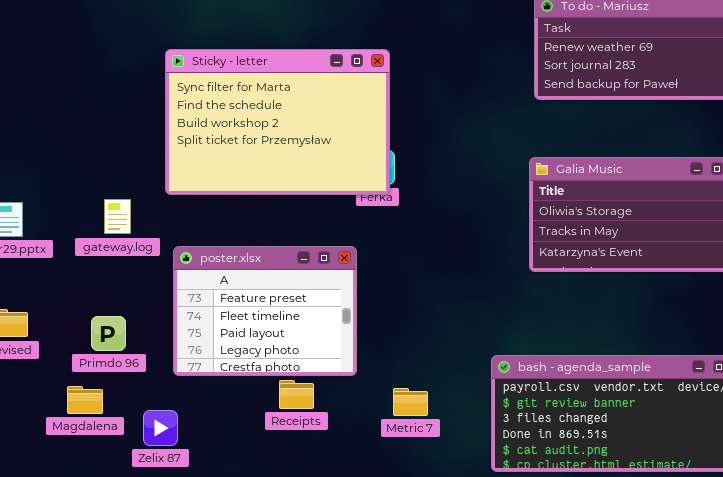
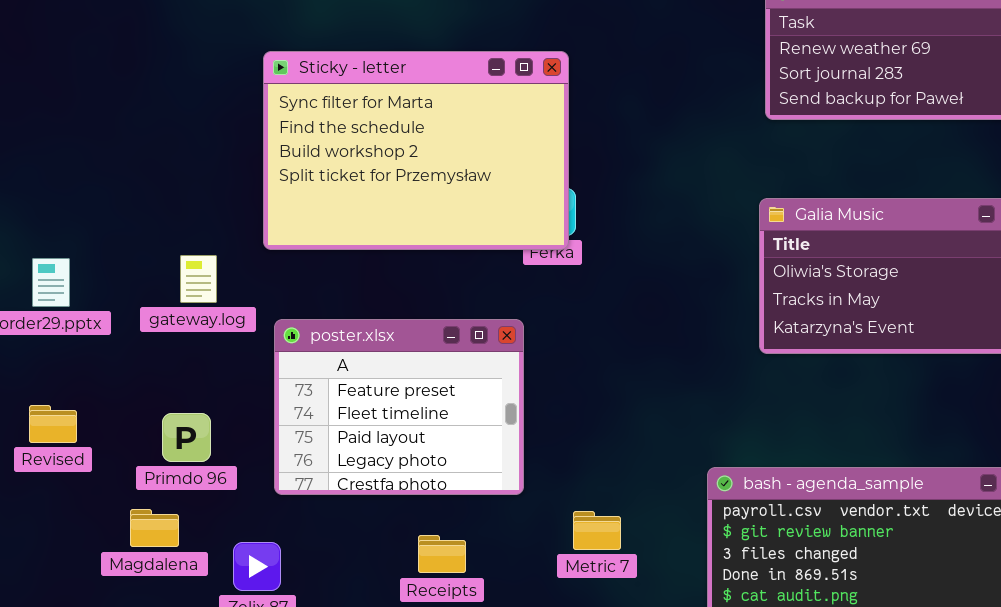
Receipts: [279,380,314,409] -> [418,535,466,573], moved

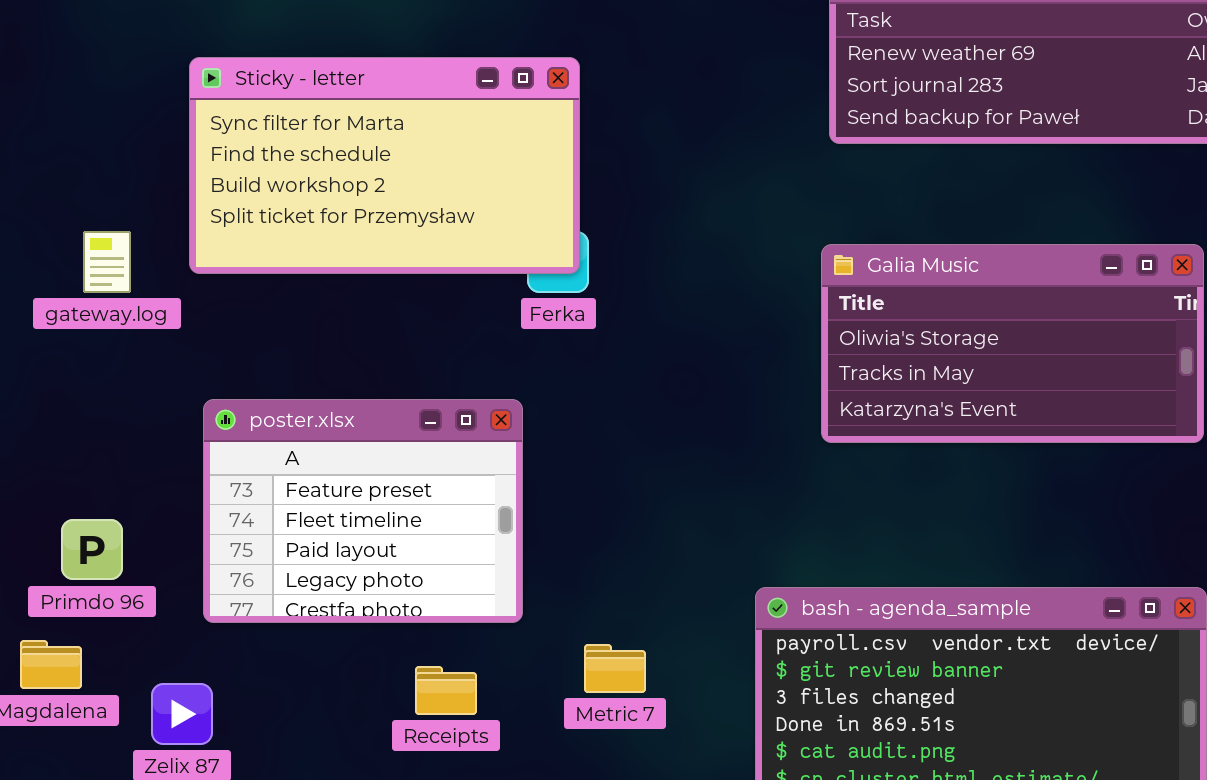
Sticky - letter: [263,51,569,250] -> [189,57,580,274], resized
gateway.log: [180,255,217,303] -> [83,231,131,293], moved
Receipts: [418,535,466,573] -> [415,666,477,715], moved

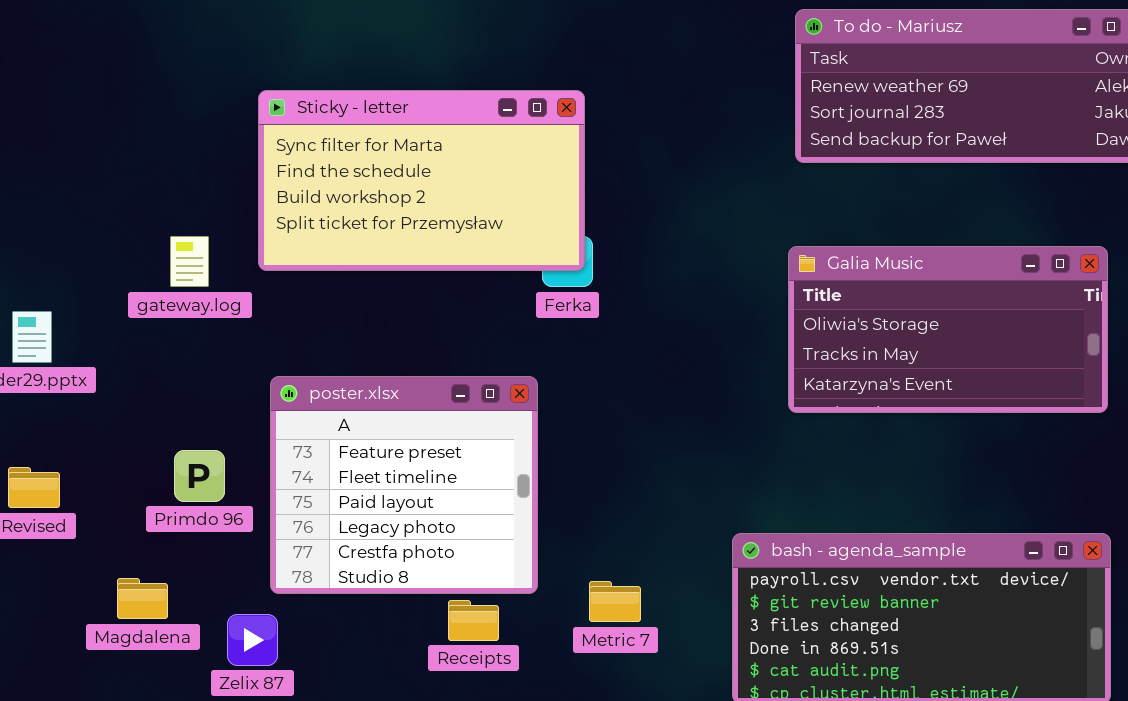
poster.xlsx: [203,399,523,623] -> [270,376,538,594], resized
Primdo 96: [61,519,123,580] -> [174,450,225,502], moved

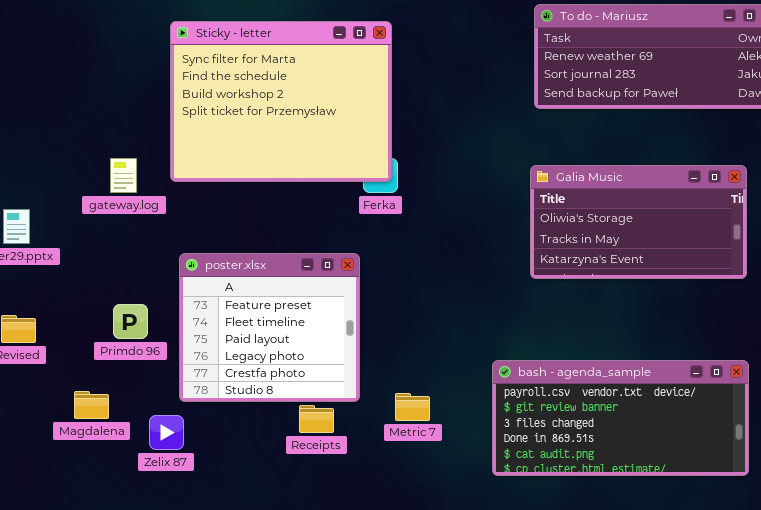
Sticky - letter: [258,90,585,271] -> [170,21,392,182], resized

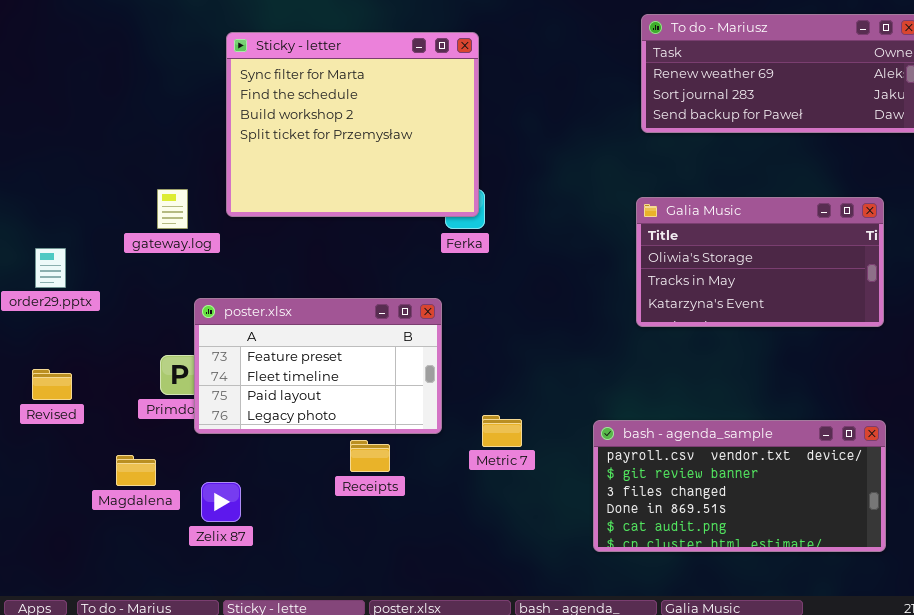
poster.xlsx: [179,253,360,402] -> [194,298,442,434], resized
Metric 7: [395,393,430,421] -> [482,415,522,447], moved
Receipts: [299,405,334,433] -> [350,440,390,472], moved

